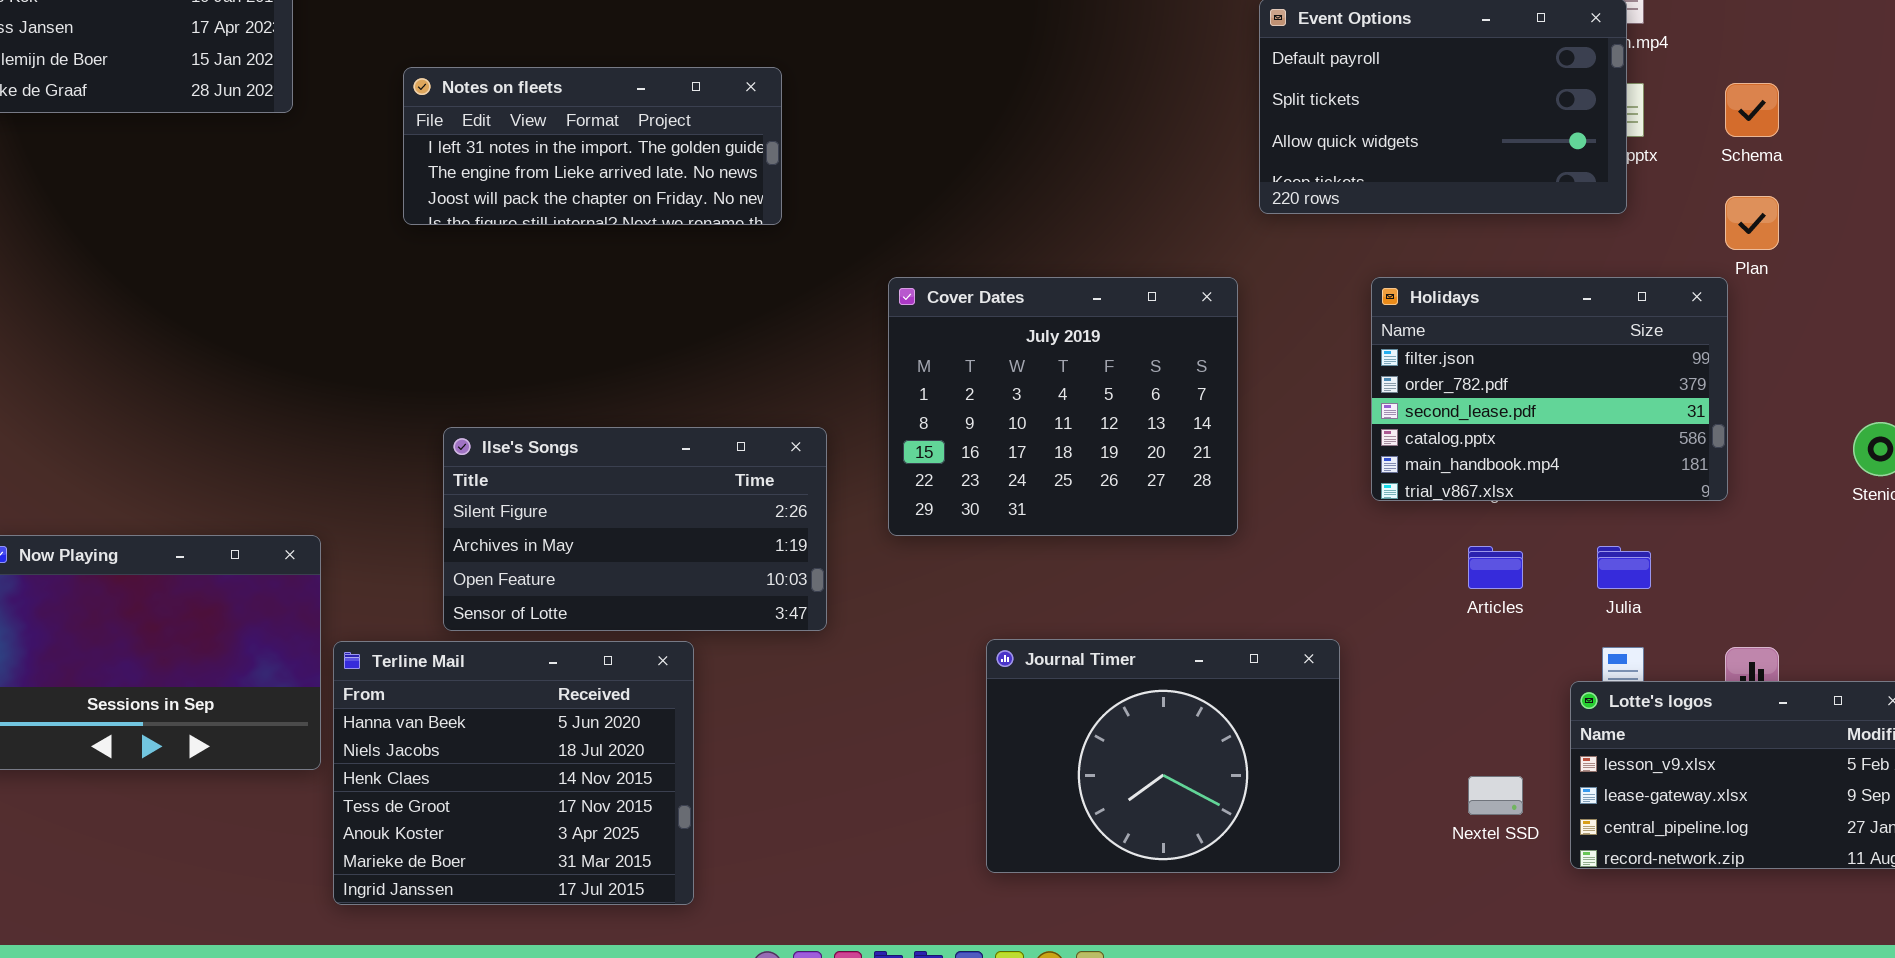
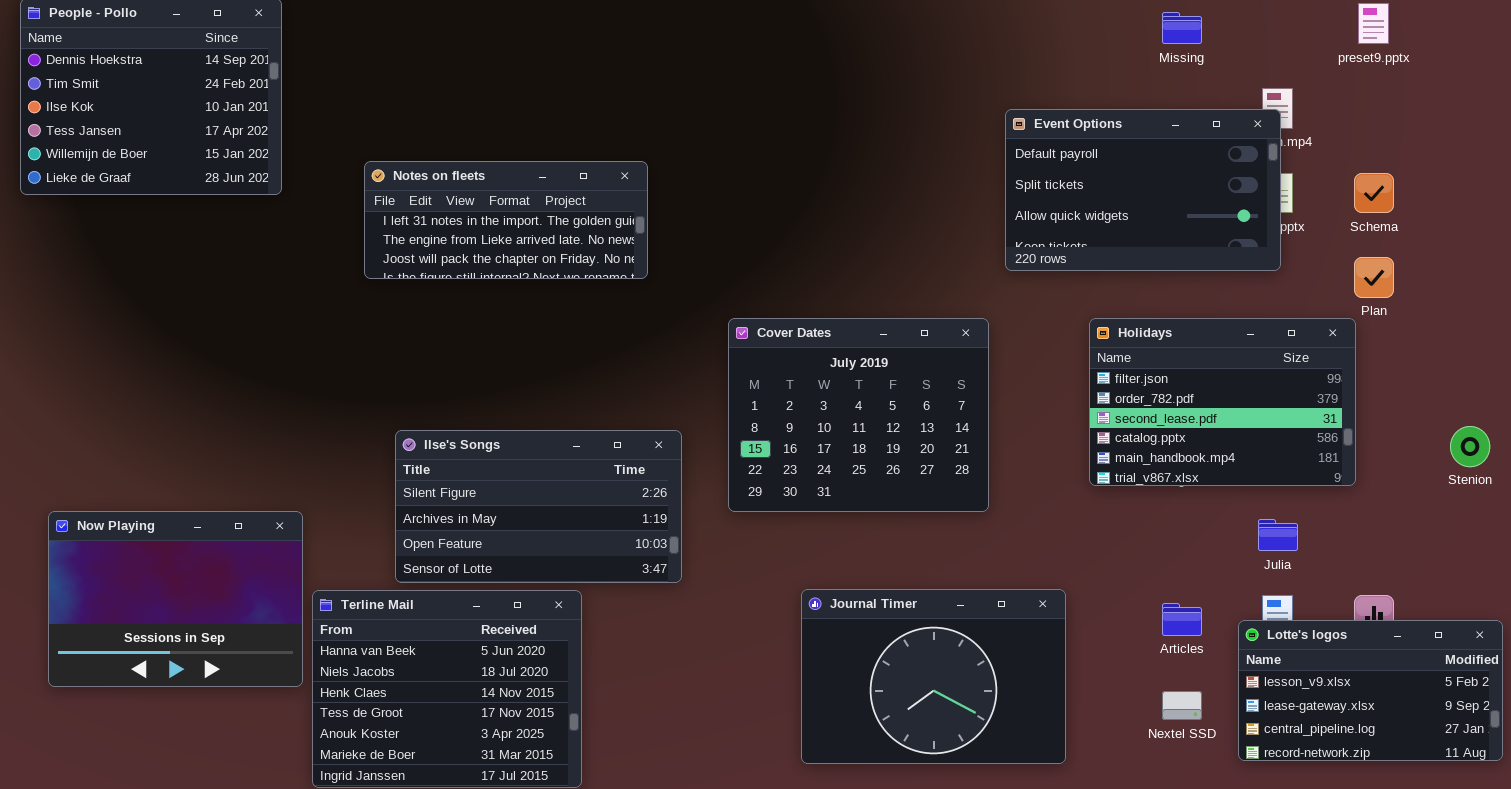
Articles: [1468,546,1523,589] -> [1162,603,1202,636], moved

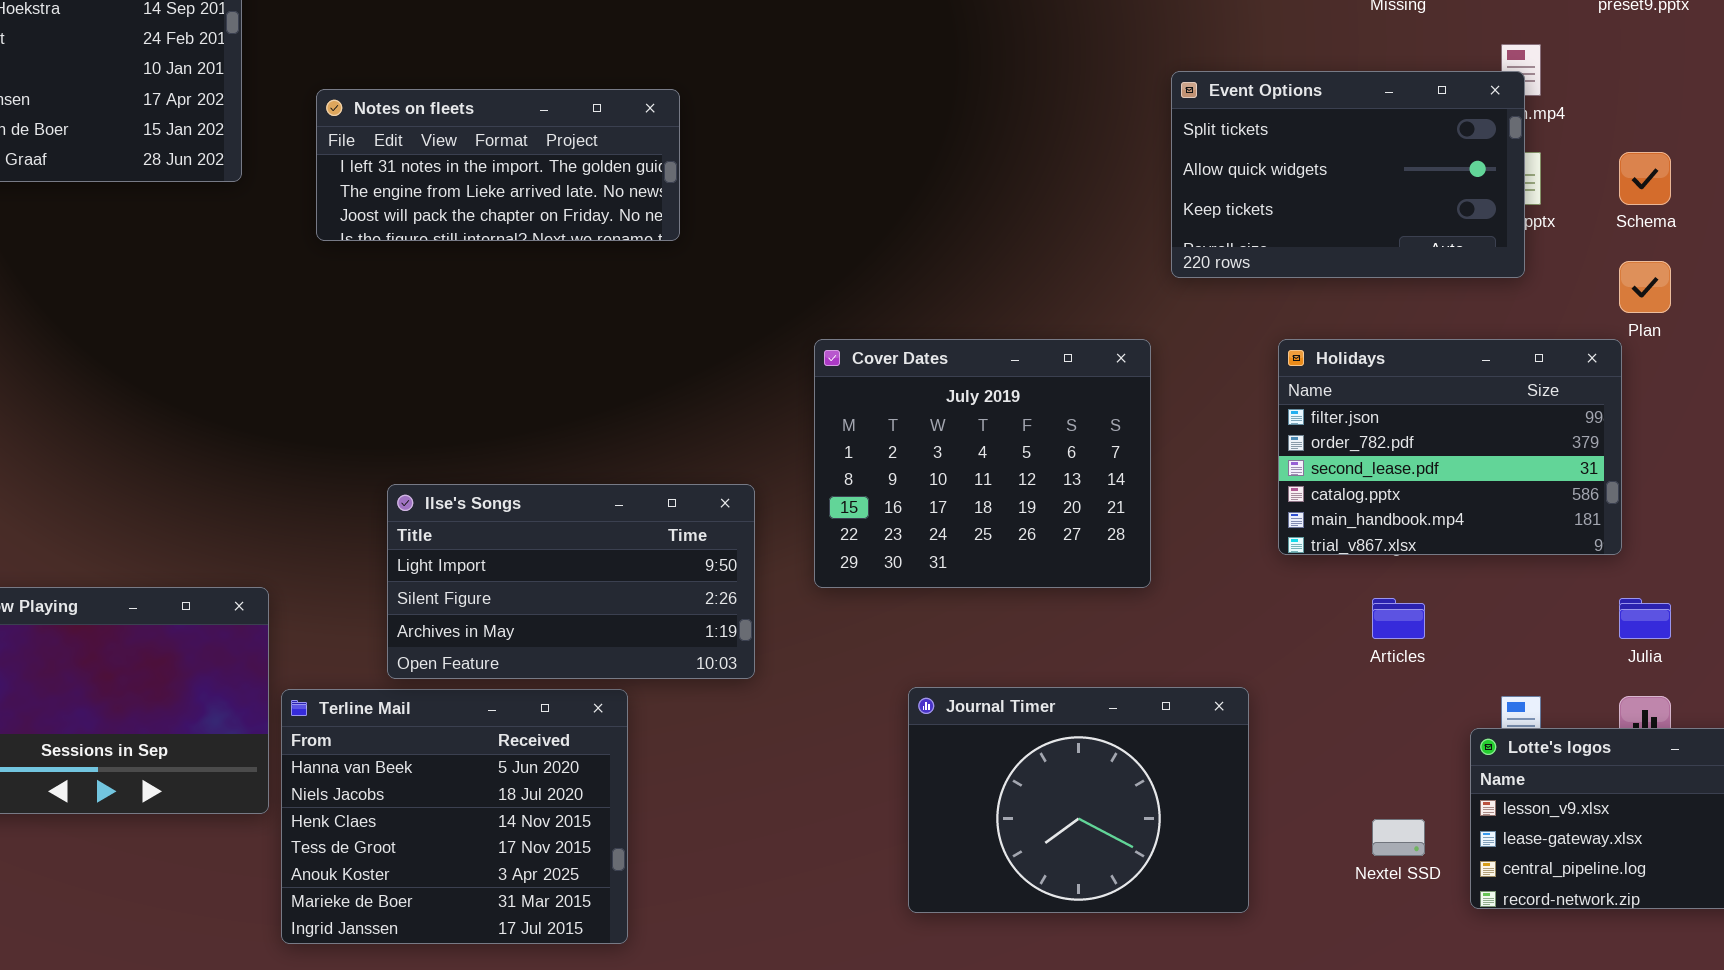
Event Options: [1005,109,1281,271] -> [1171,71,1525,278], scrolled down 1 row
Notes on fleets: [364,161,648,279] -> [316,89,680,241], moved
Ilse's Songs: [395,430,682,583] -> [387,484,755,679], scrolled up 1 row
Julia: [1258,519,1298,551] -> [1619,598,1671,639], moved
Articles: [1162,603,1202,636] -> [1372,598,1425,639], moved

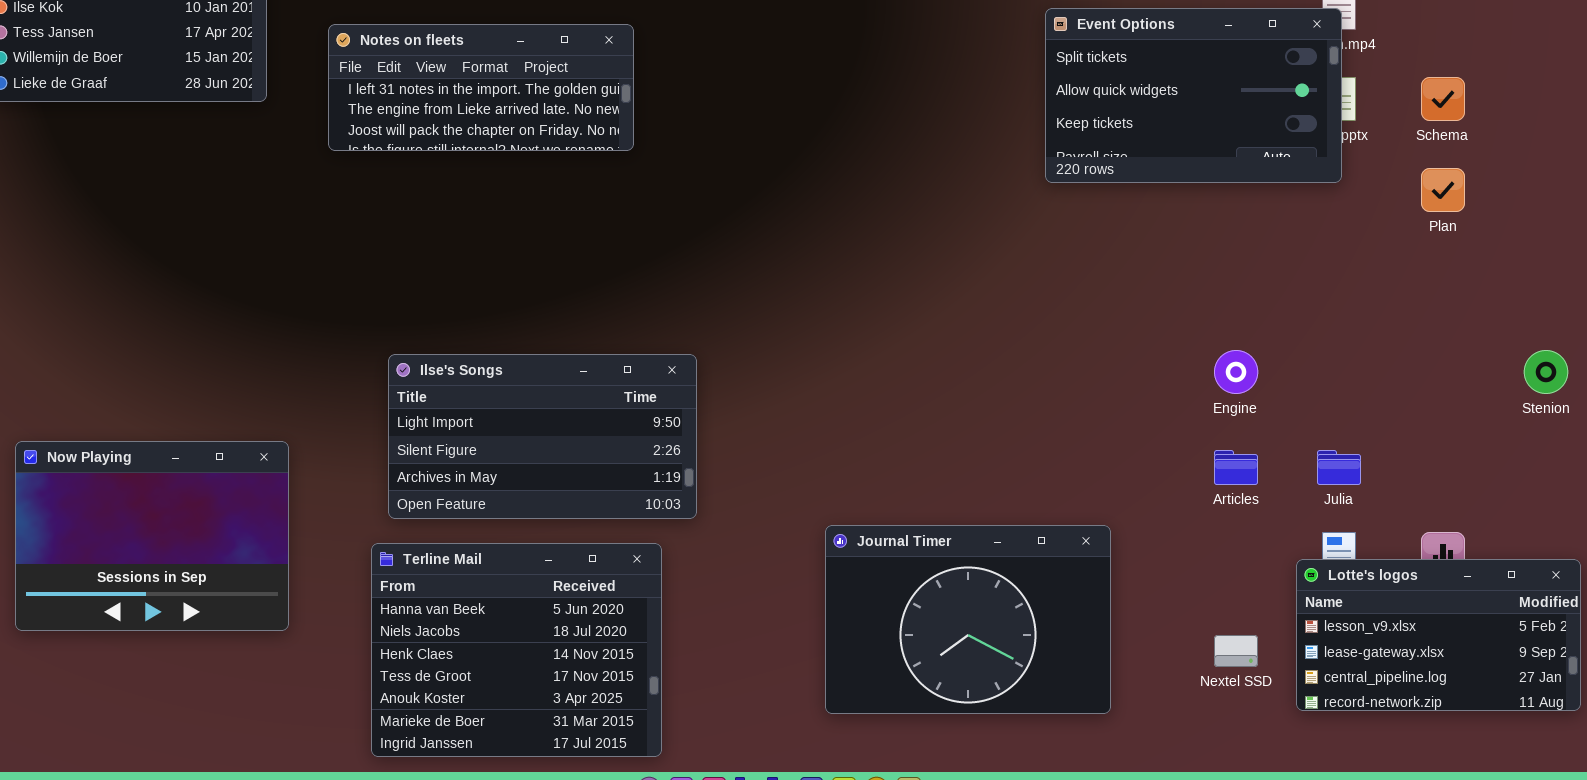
Cover Dates: [814,339,1151,588] -> none, closed
Holidays: [1278,339,1622,555] -> none, closed
Julia: [1619,598,1671,639] -> [1317,450,1361,485], moved
Terline Mail: [281,689,628,944] -> [371,543,662,757], moved

